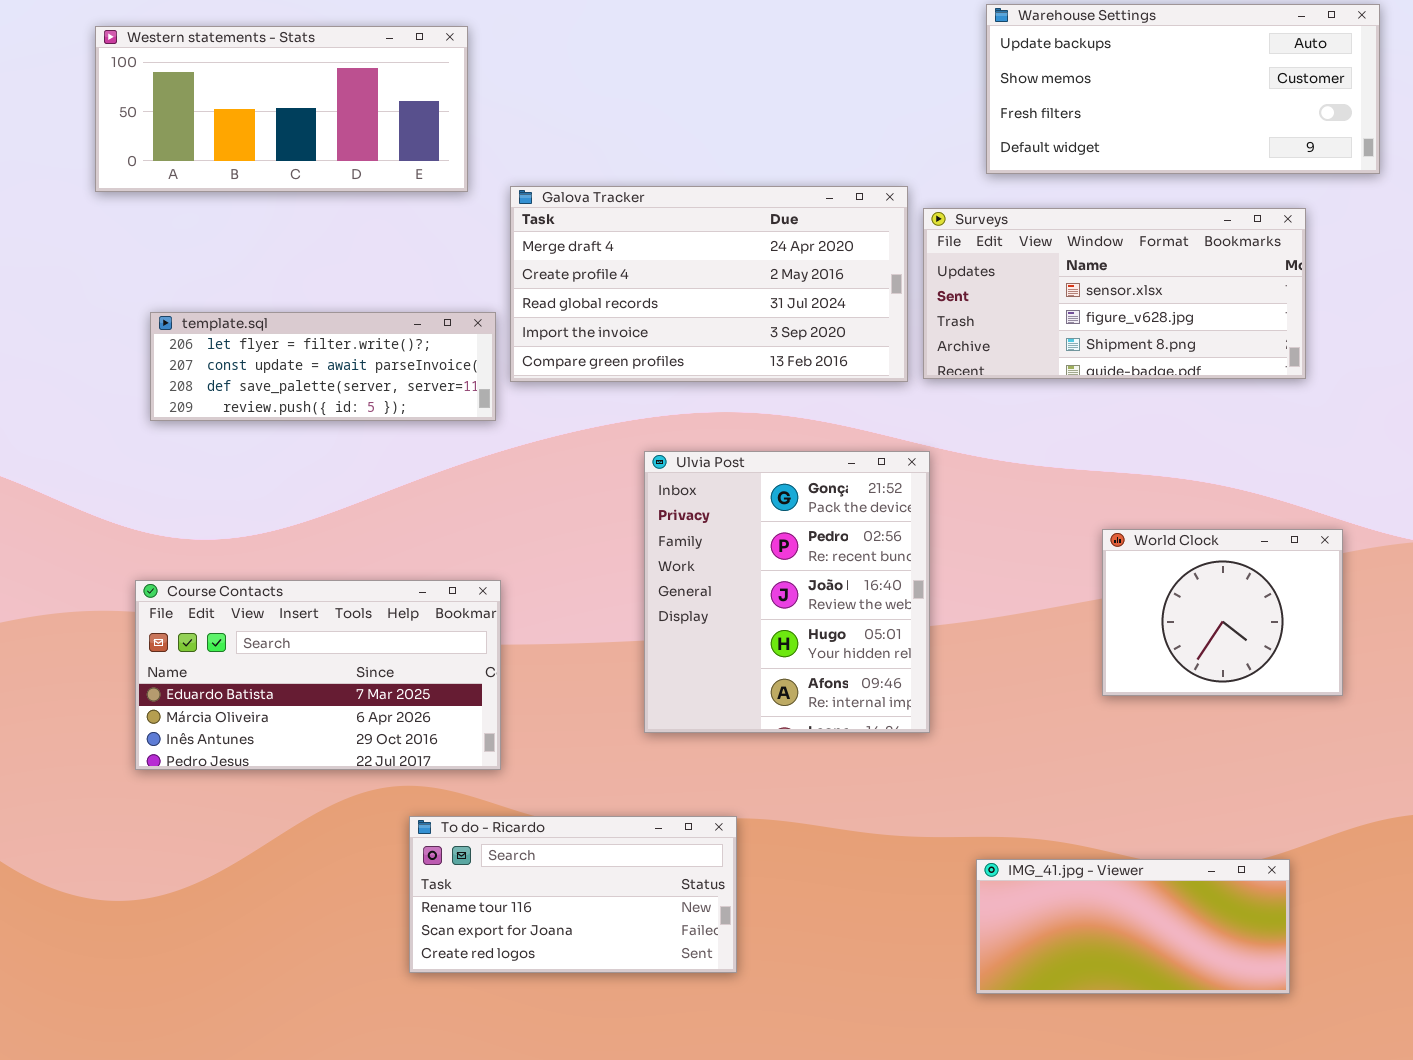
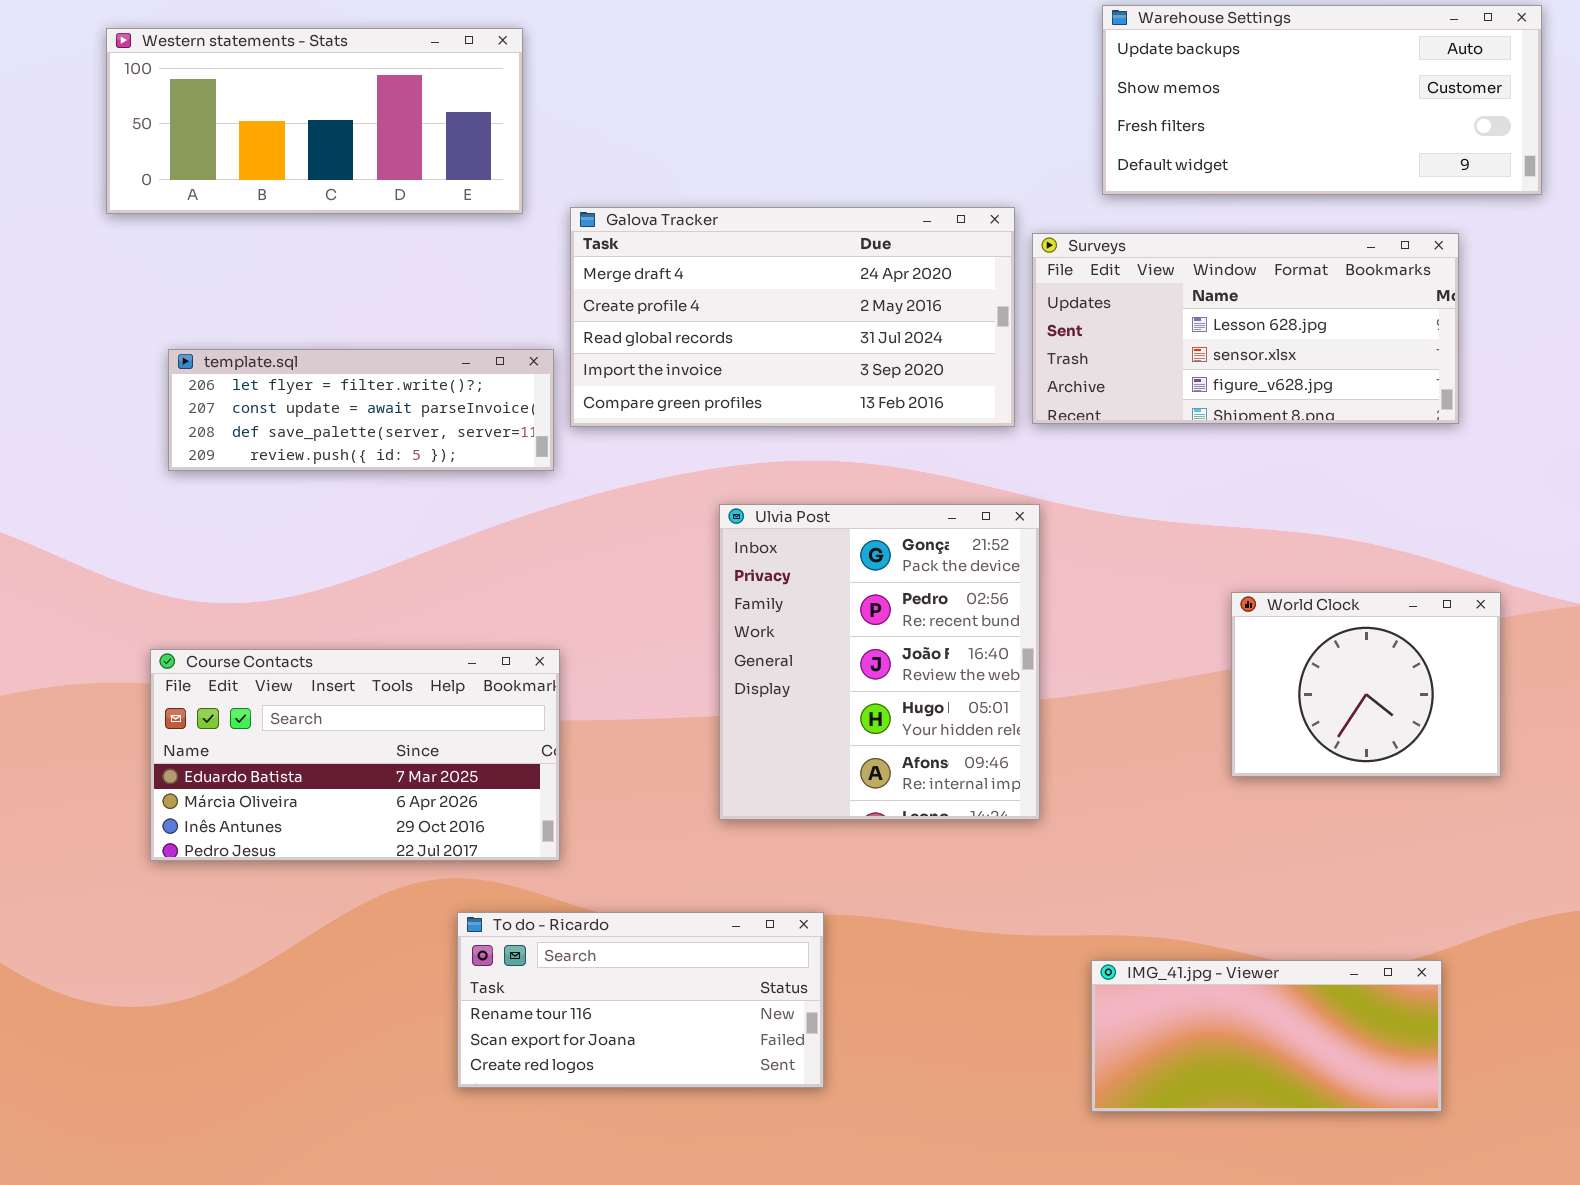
Surveys: [923,208,1306,379] -> [1032,233,1459,424], scrolled up 1 row

